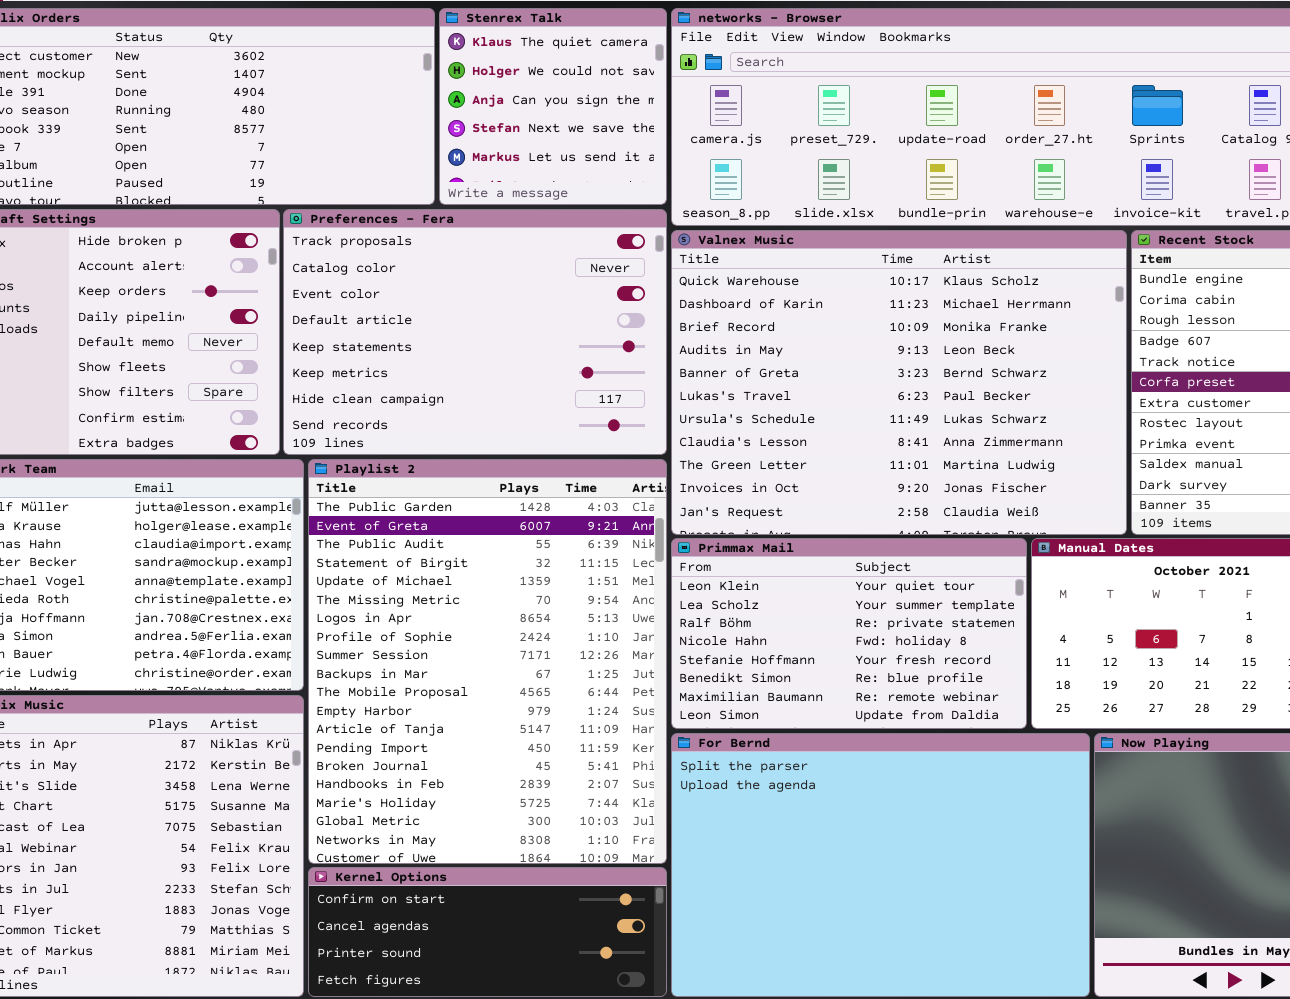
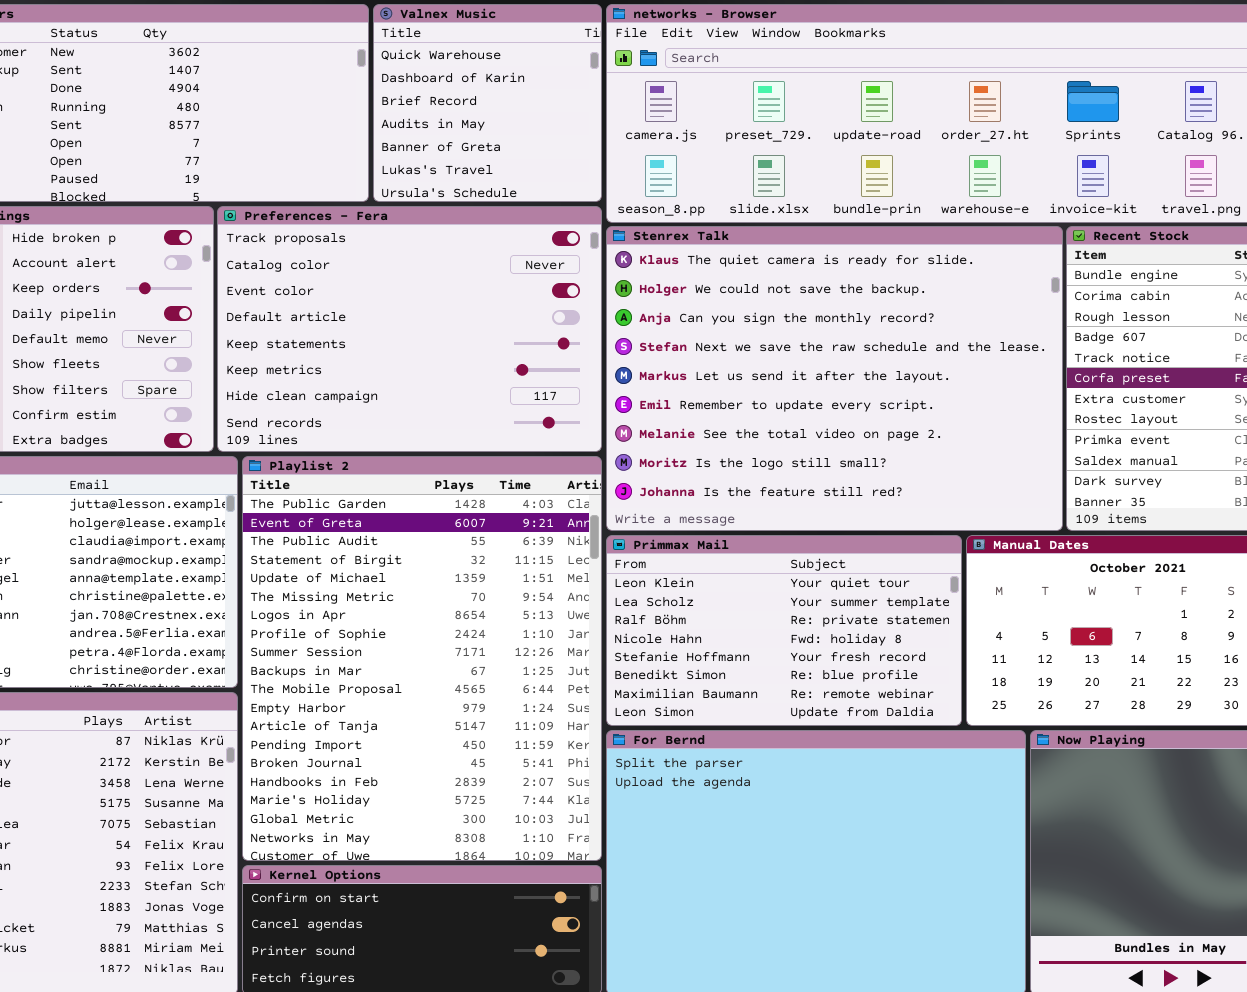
Stenrex Talk: [439,8,667,205] -> [606,226,1063,531], moved, resized
Valnex Music: [671,230,1127,535] -> [373,4,602,202], moved, resized

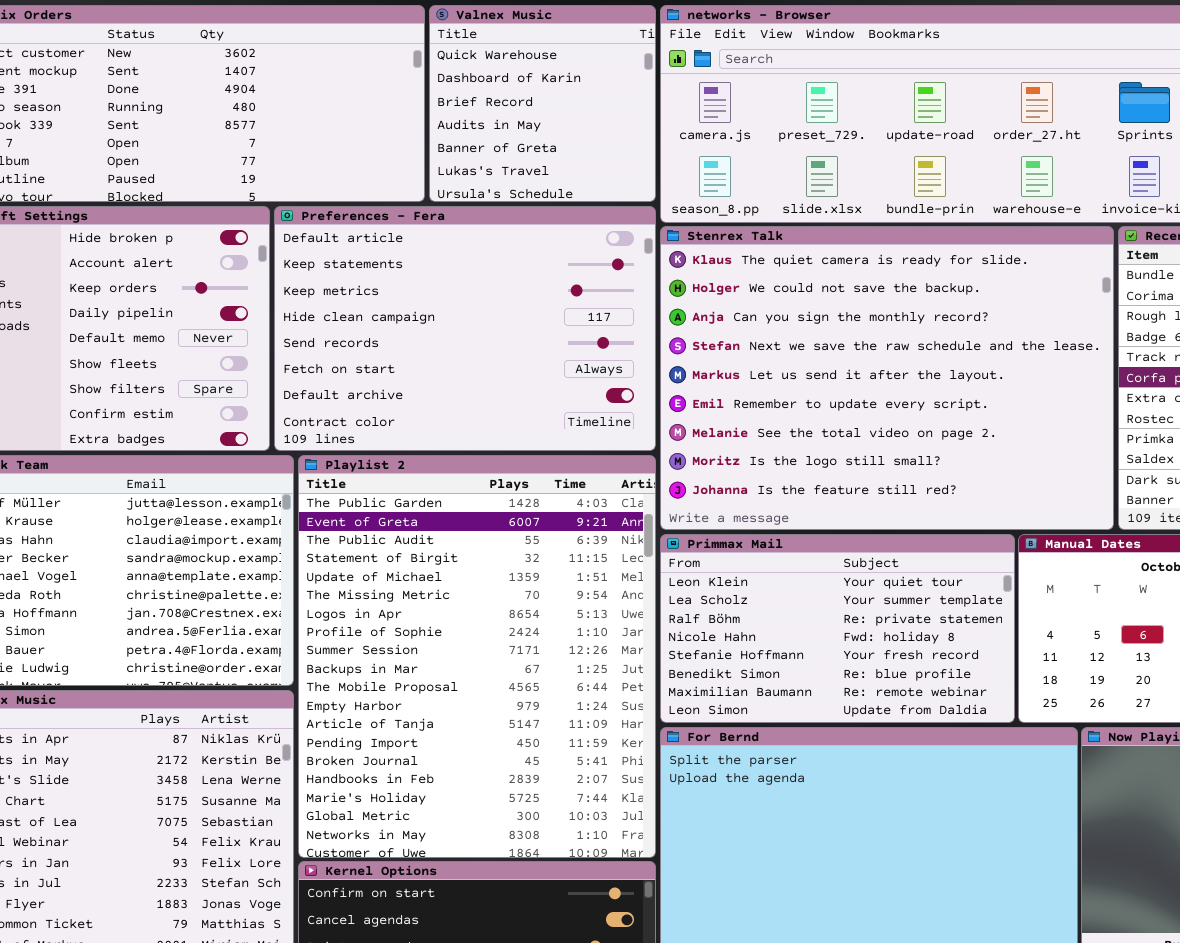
Preferences - Fera: [217,206,602,452] -> [274,206,656,451], scrolled down 3 rows

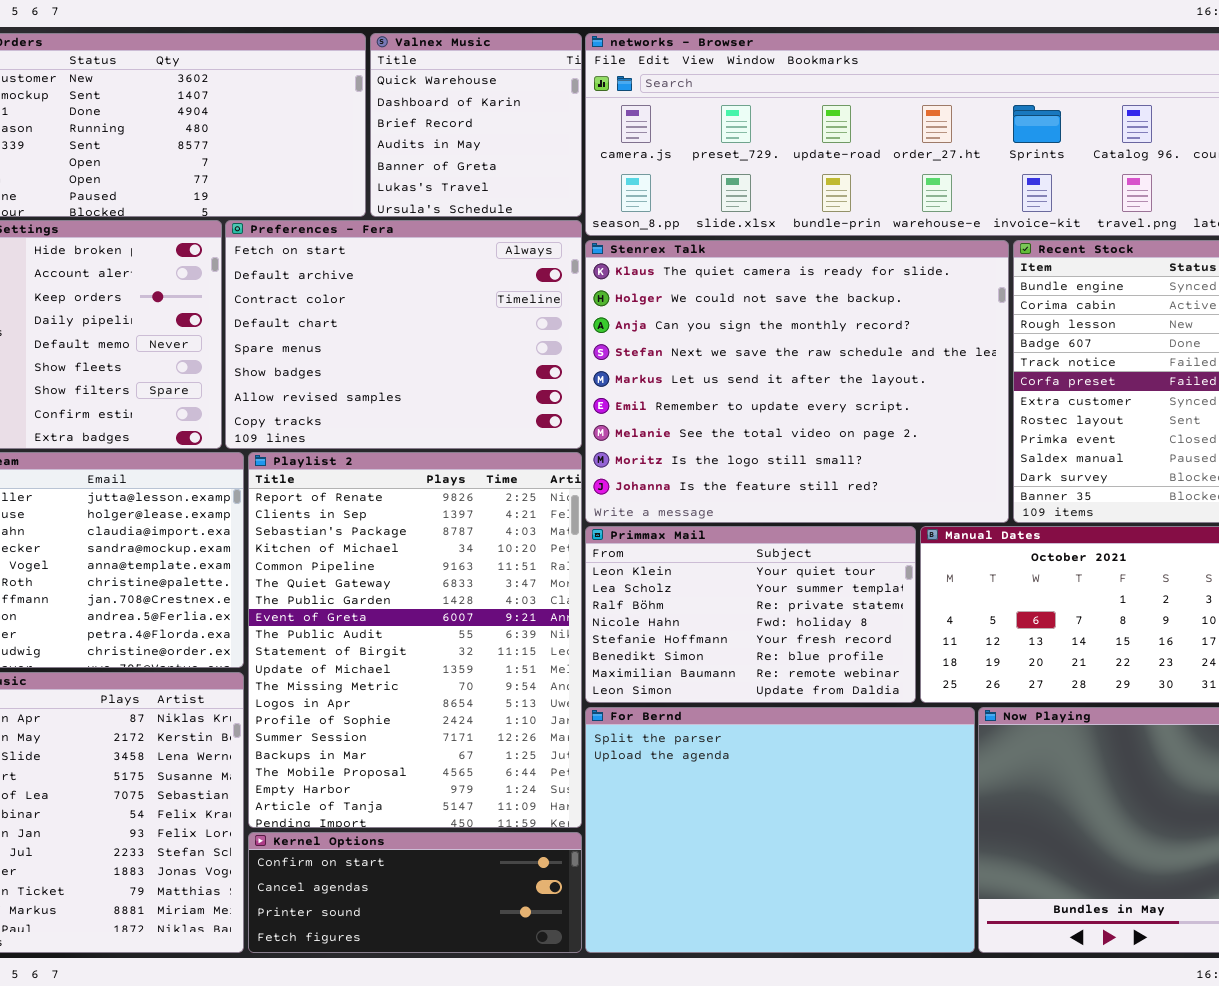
Preferences - Fera: [274,206,656,451] -> [225,220,582,449], scrolled down 5 rows
Playlist 2: [298,455,656,858] -> [248,452,582,828], scrolled up 6 rows

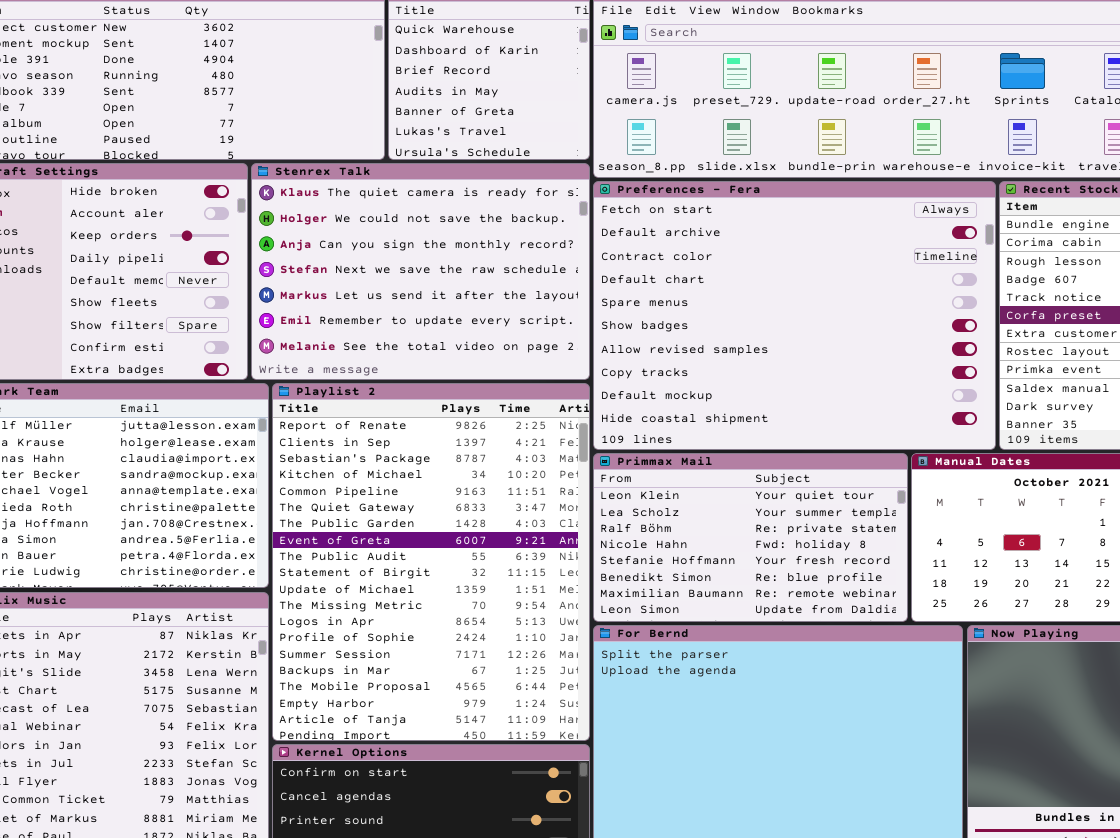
Preferences - Fera: [225,220,582,449] -> [593,181,996,450], moved, resized
Stenrex Talk: [585,240,1009,523] -> [251,163,590,380], moved, resized

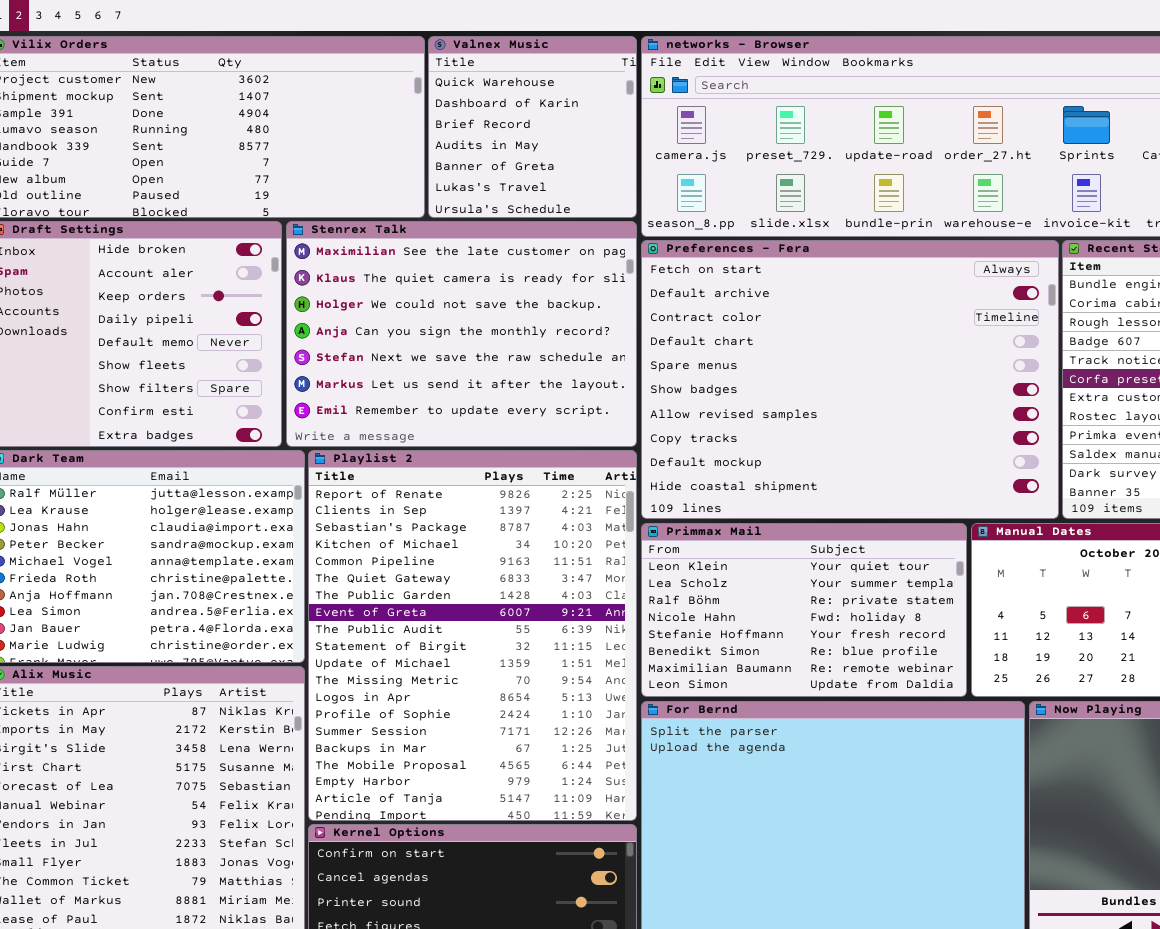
Stenrex Talk: [251,163,590,380] -> [286,221,637,447], scrolled up 1 row

